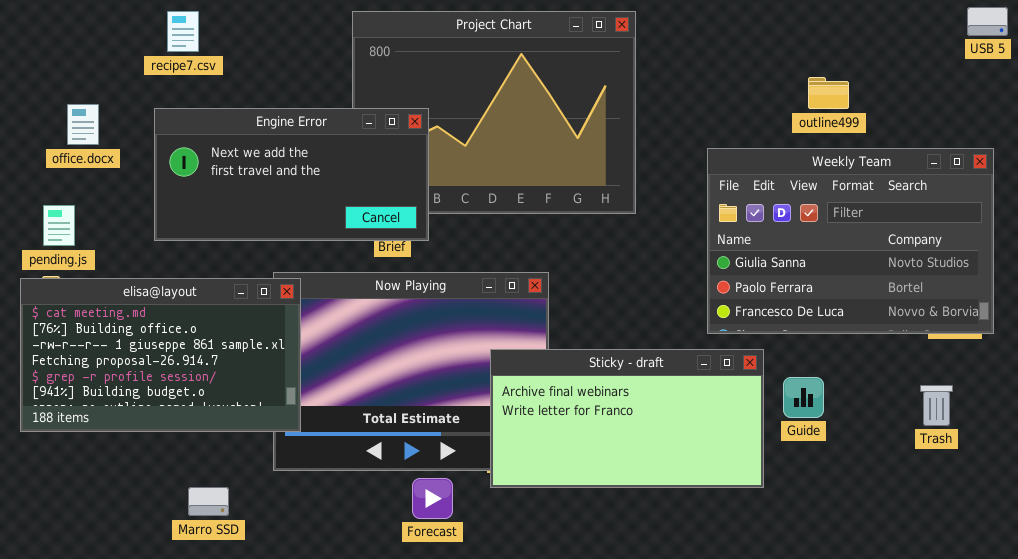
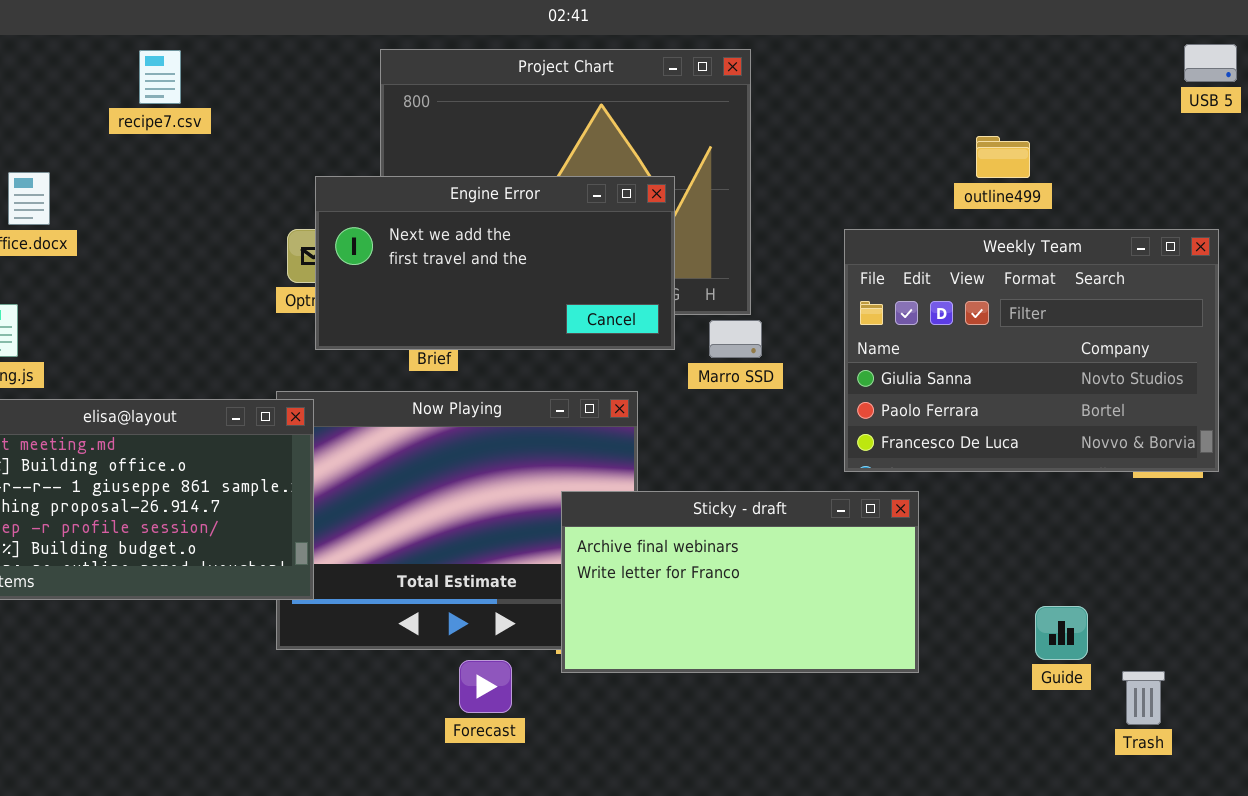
Engine Error: [154,108,429,241] -> [315,176,675,350], moved
Guide: [783,377,824,418] -> [1035,606,1088,660], moved
Trash: [920,385,953,426] -> [1122,671,1165,725], moved
Marro SSD: [188,487,229,516] -> [709,320,762,358], moved

